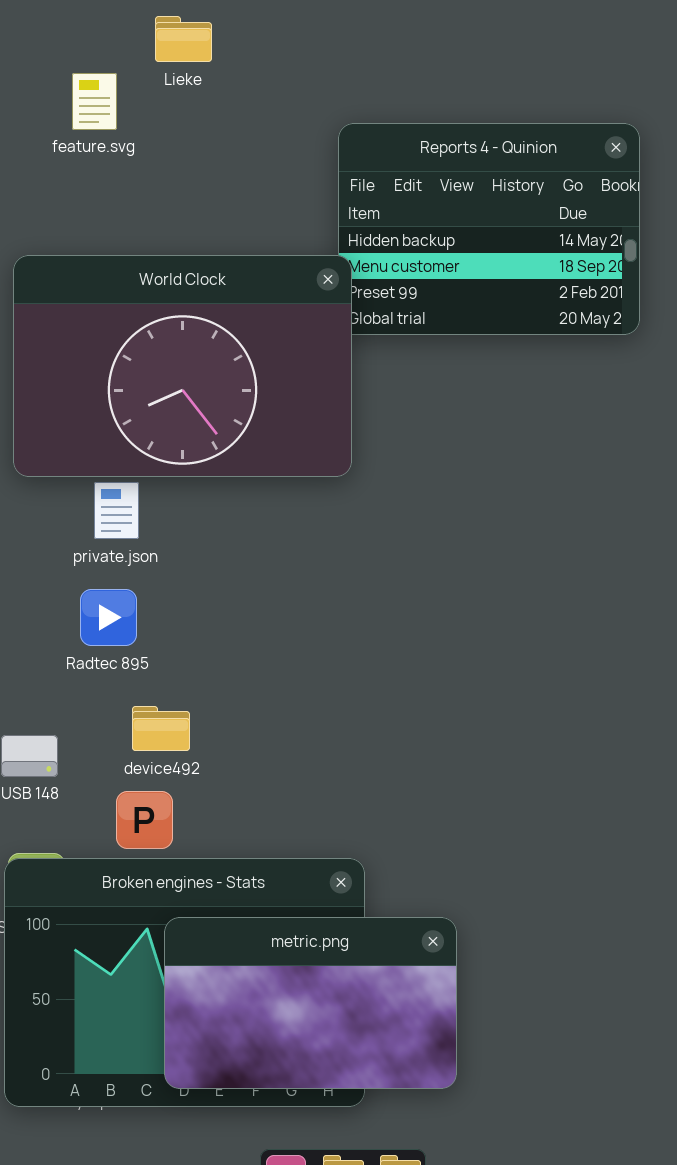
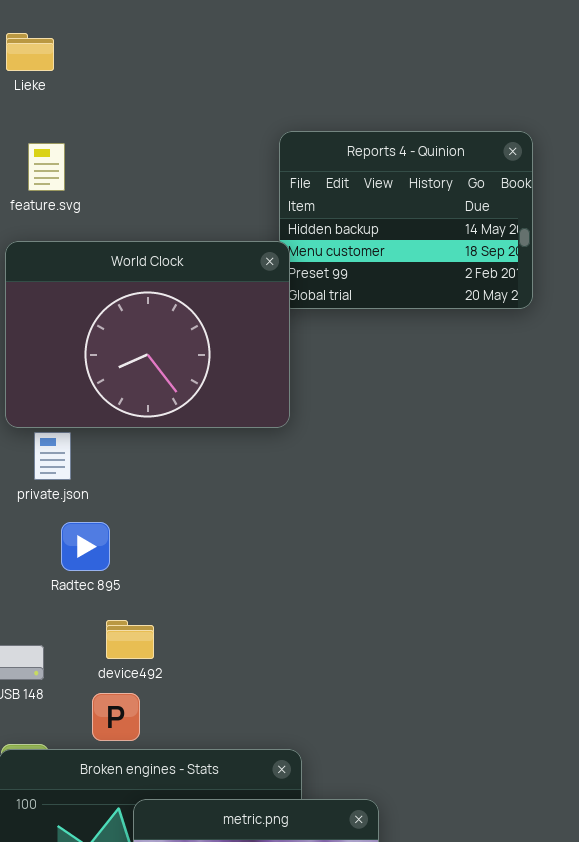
Lieke: [155,16,212,62] -> [6,33,54,71], moved
feature.svg: [72,73,117,130] -> [28,143,65,191], moved
private.json: [94,482,139,539] -> [34,432,71,480], moved

